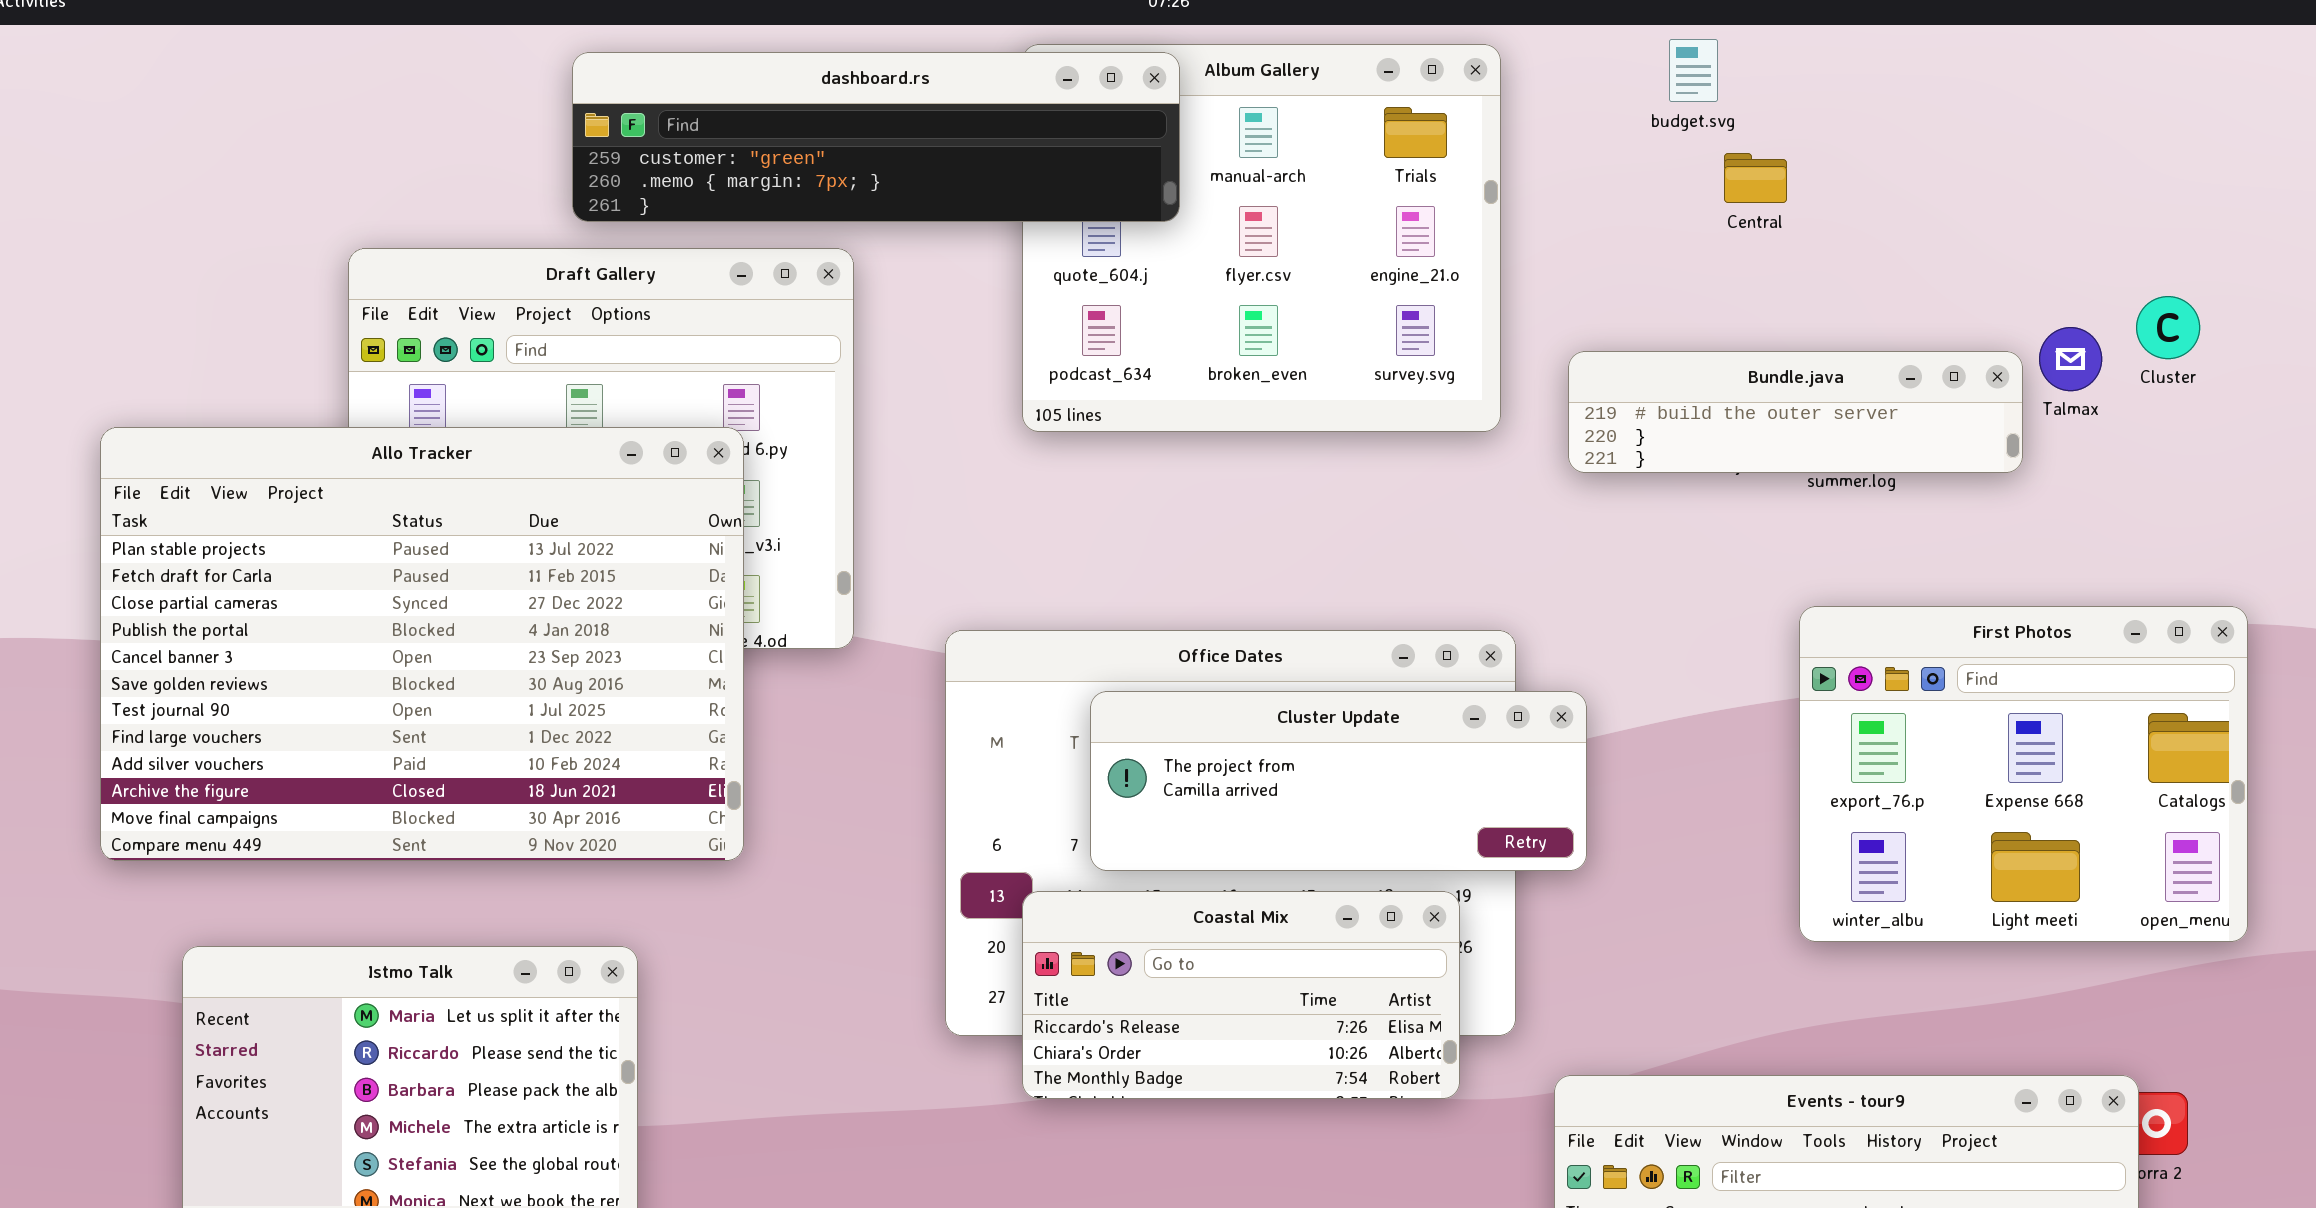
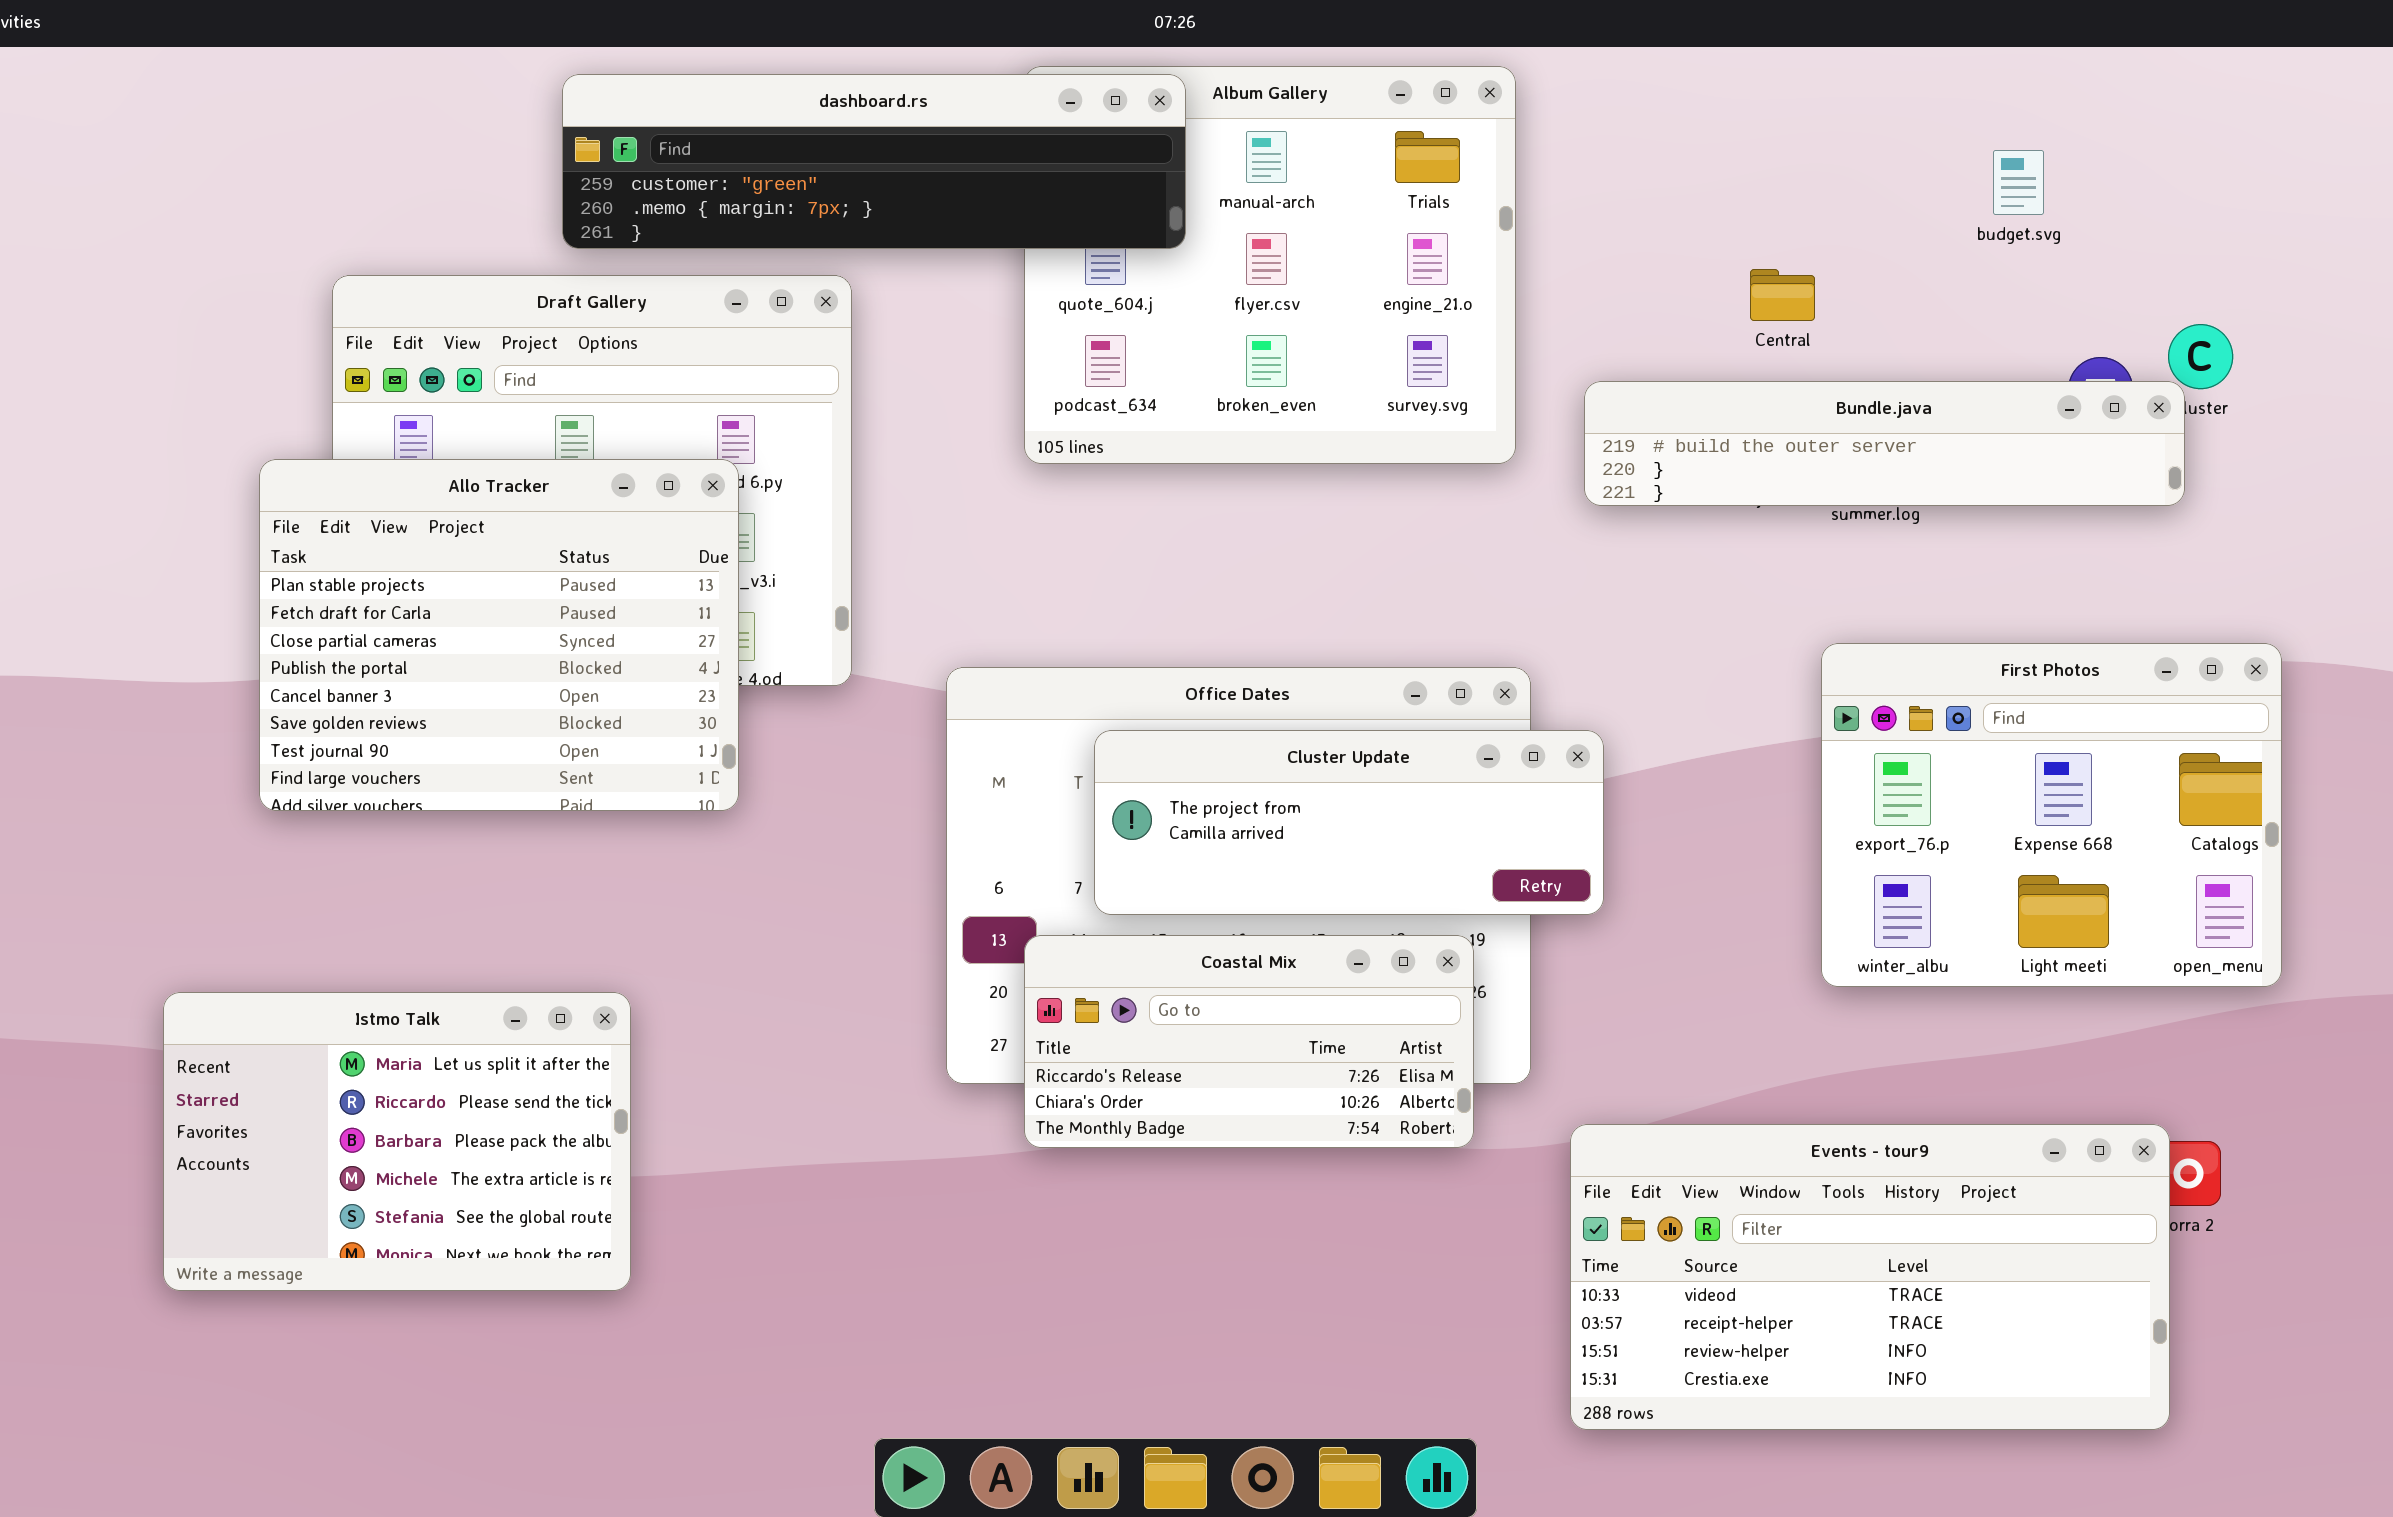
budget.svg: [1669,39,1718,102] -> [1993,150,2044,215], moved
Central: [1724,153,1787,203] -> [1750,269,1815,321], moved
Bundle.java: [1568,351,2023,473] -> [1584,381,2185,506], resized
Allo Tracker: [100,427,744,861] -> [259,459,739,811], resized

